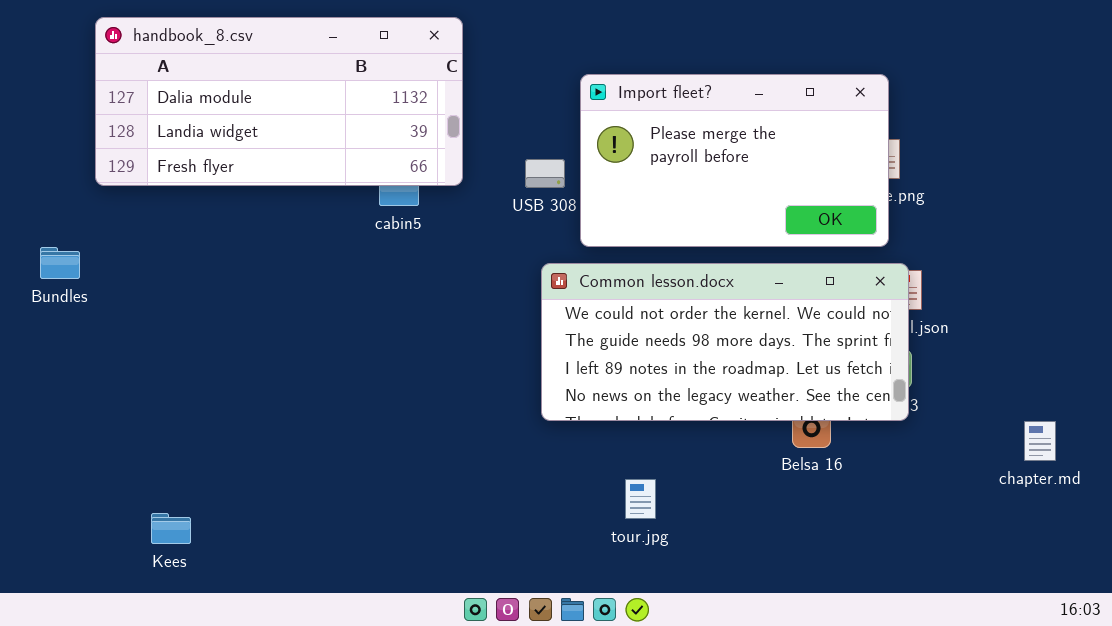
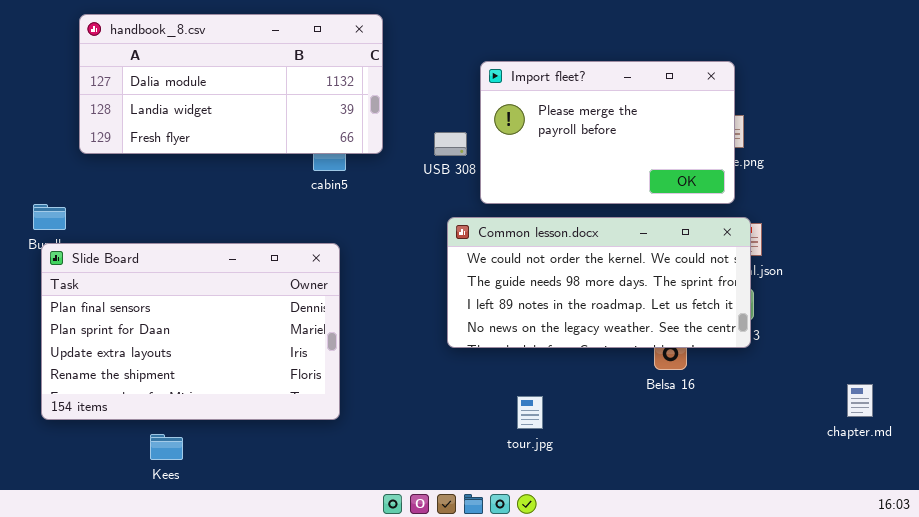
Slide Board: none -> [41,243,340,420], opened
chapter.md: [1024,421,1056,461] -> [847,384,873,417], moved
Kees: [151,513,191,544] -> [150,434,183,460], moved

